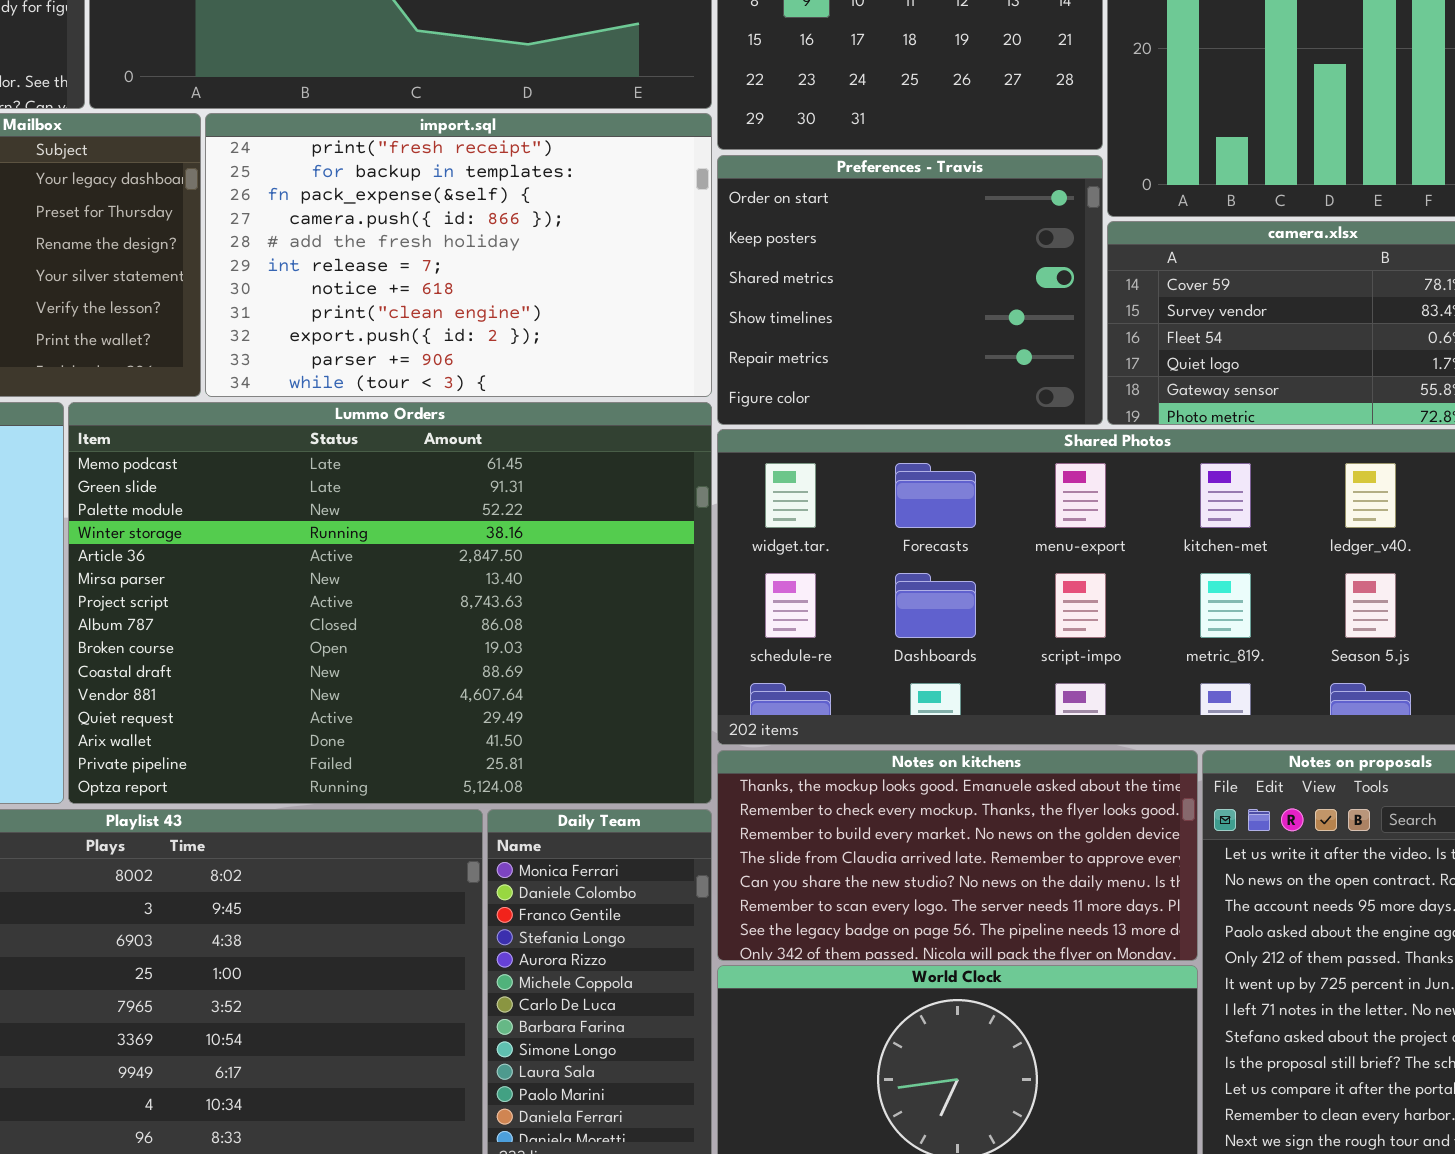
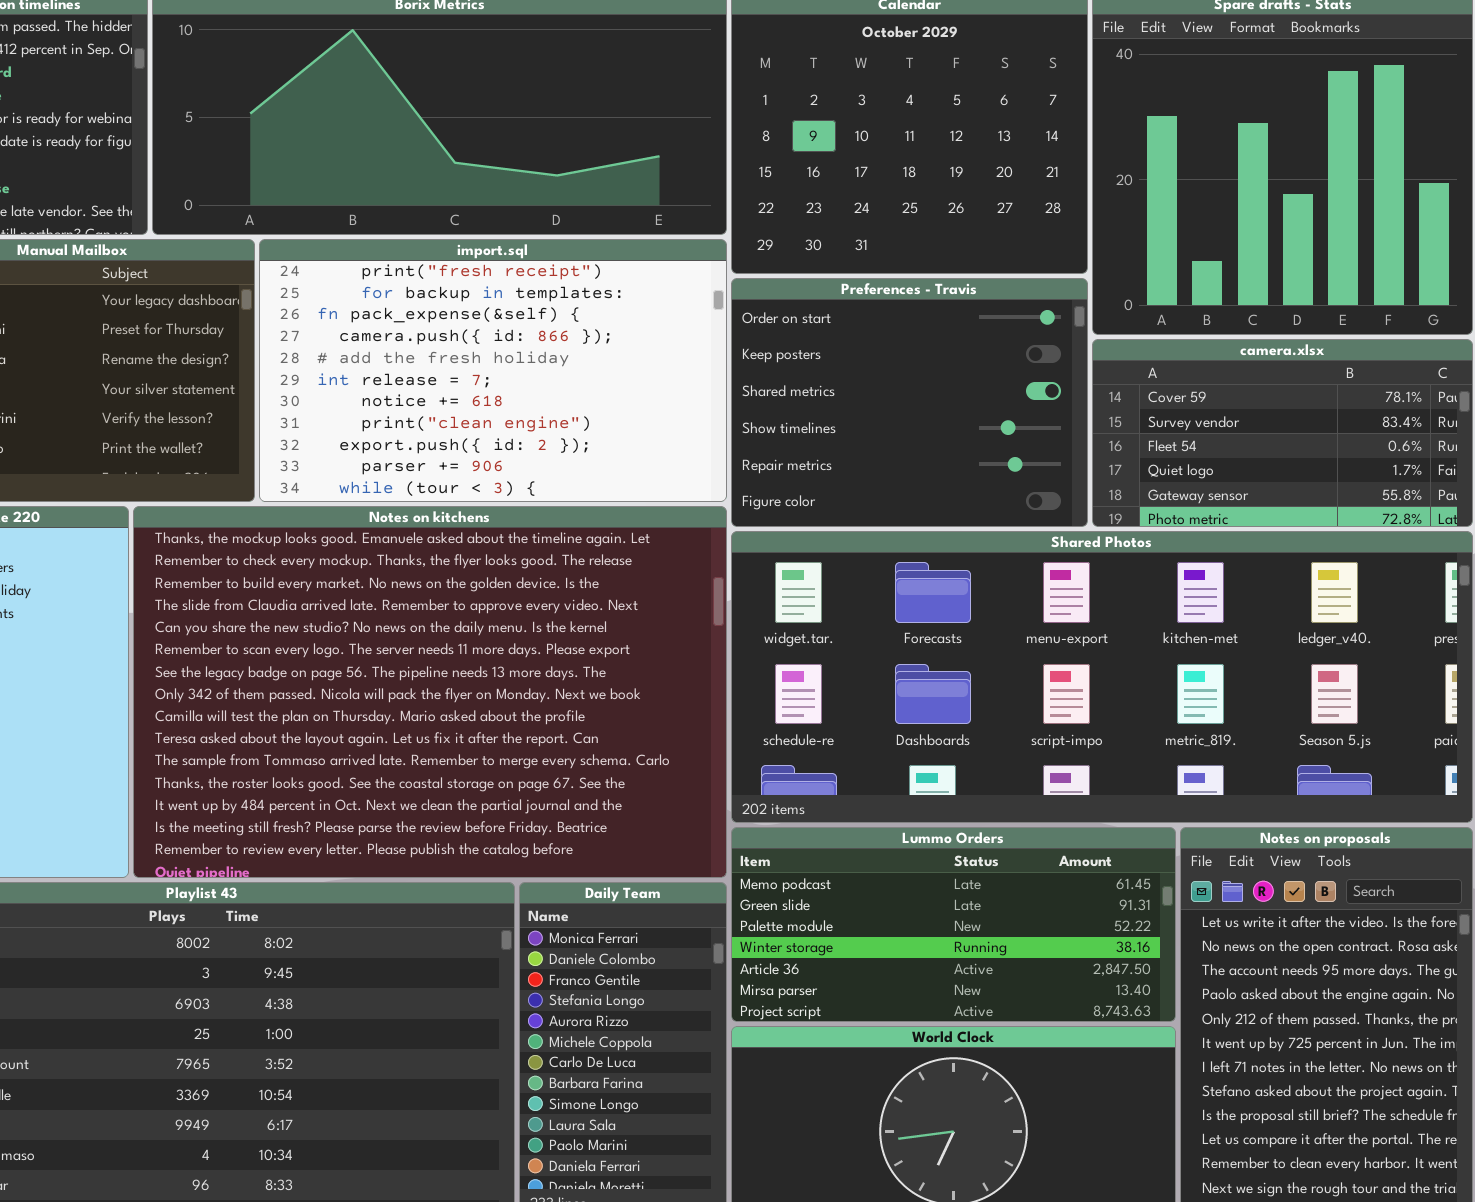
Lummo Orders: [68,402,712,804] -> [731,827,1176,1022], moved, resized
Notes on kitchens: [717,750,1198,961] -> [133,506,727,878], moved, resized

